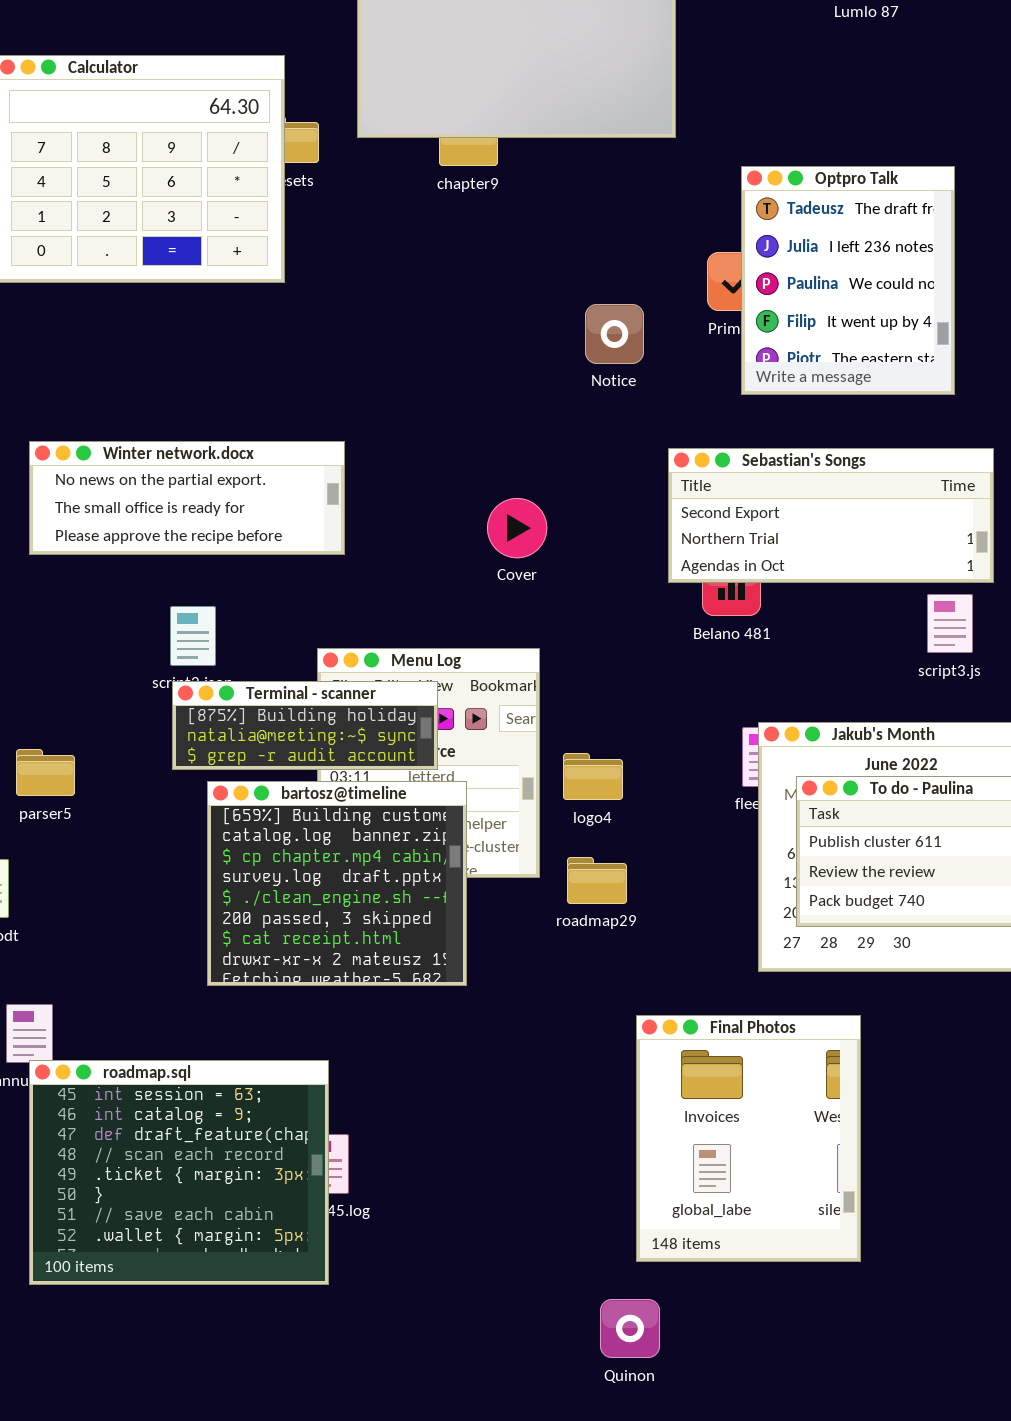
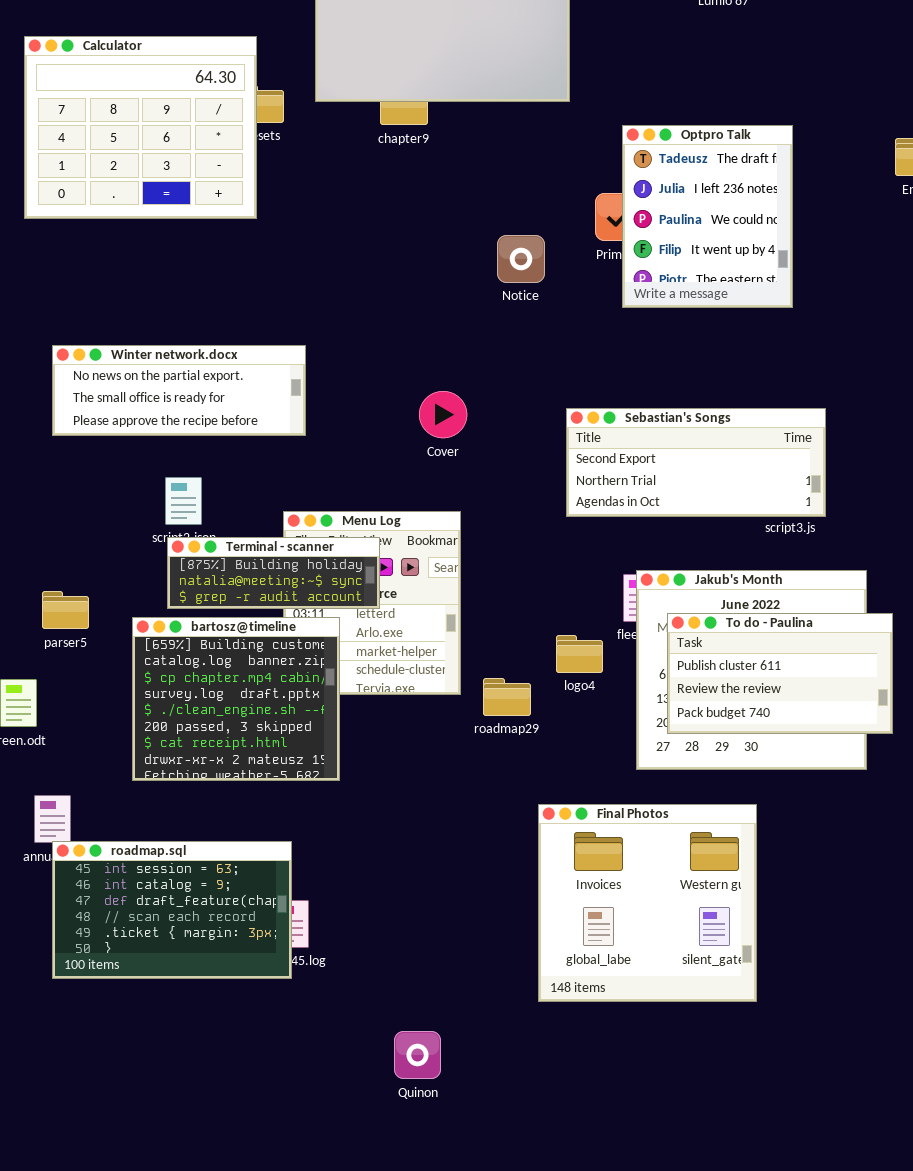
Sebastian's Songs: [668,448,994,583] -> [566,408,826,517], moved
logo4: [563,753,623,800] -> [556,635,603,673], moved
bartosz@timeline: [207,781,467,986] -> [132,617,340,781], moved
Final Photos: [636,1015,861,1262] -> [538,804,757,1002], resized
roadmap.sql: [29,1060,329,1285] -> [52,841,292,979], resized
Quinon: [600,1299,660,1358] -> [394,1031,441,1079], moved

